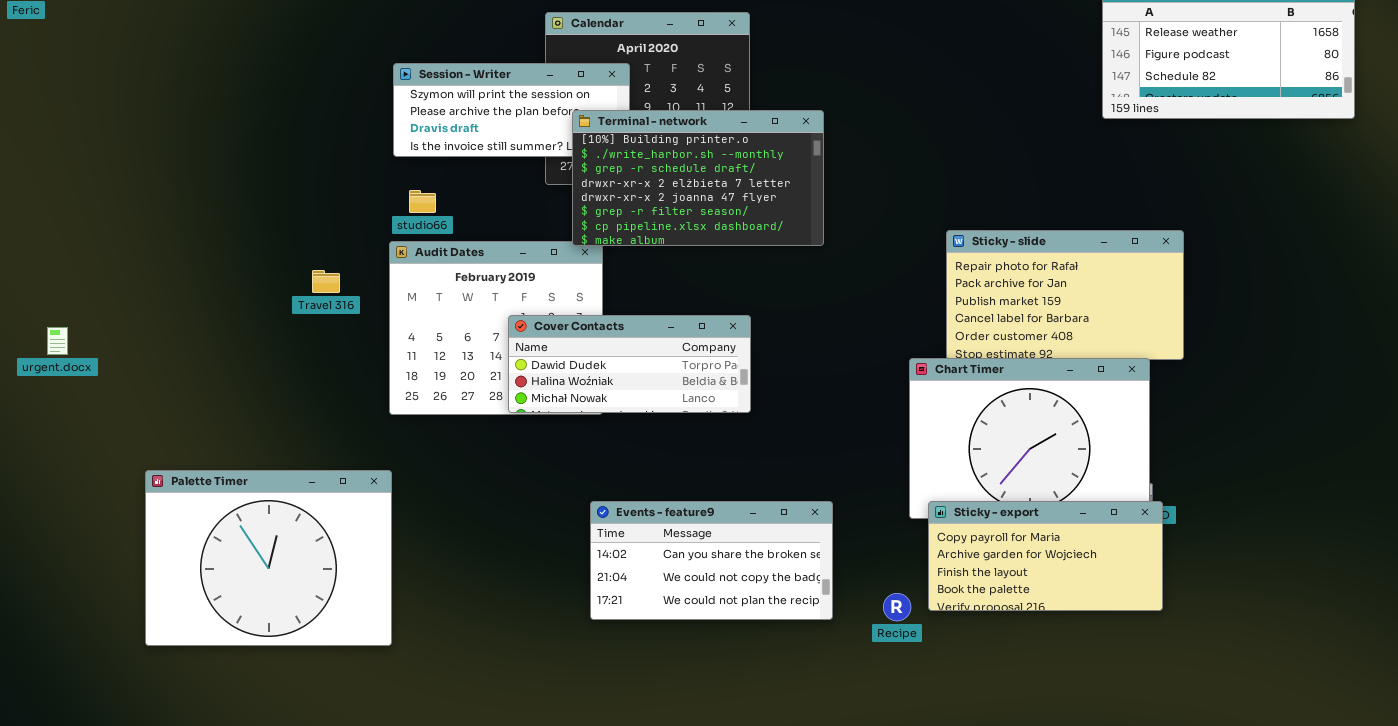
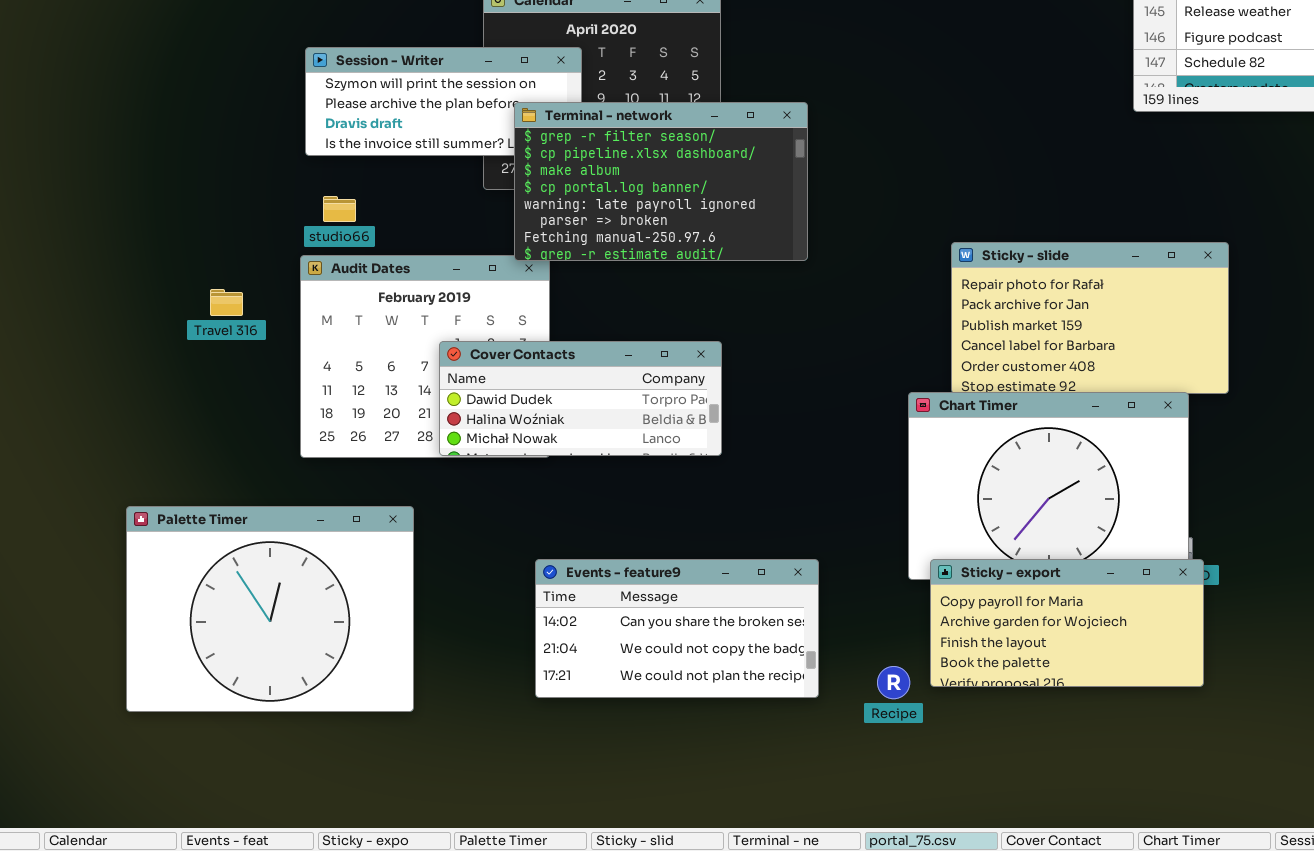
Terminal - network: [572,110,824,246] -> [514,102,808,261], scrolled down 5 rows
Palette Timer: [145,470,392,646] -> [126,506,414,712], moved

